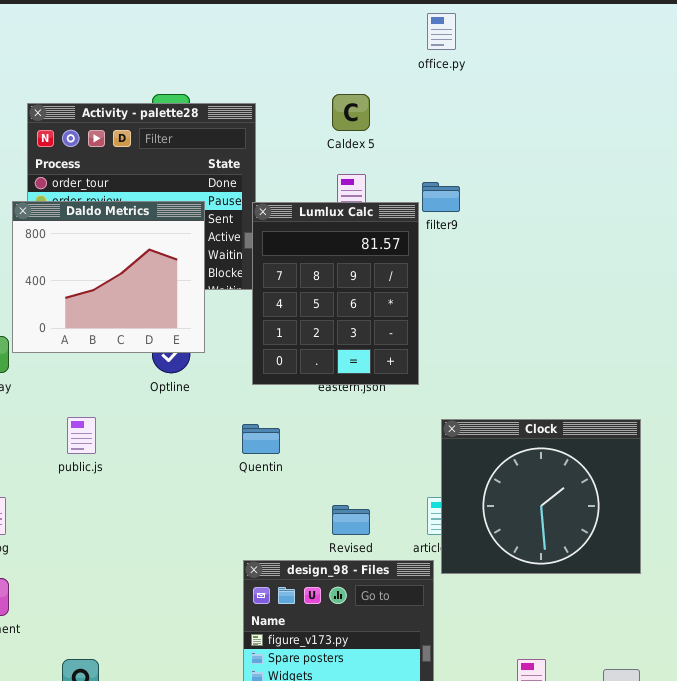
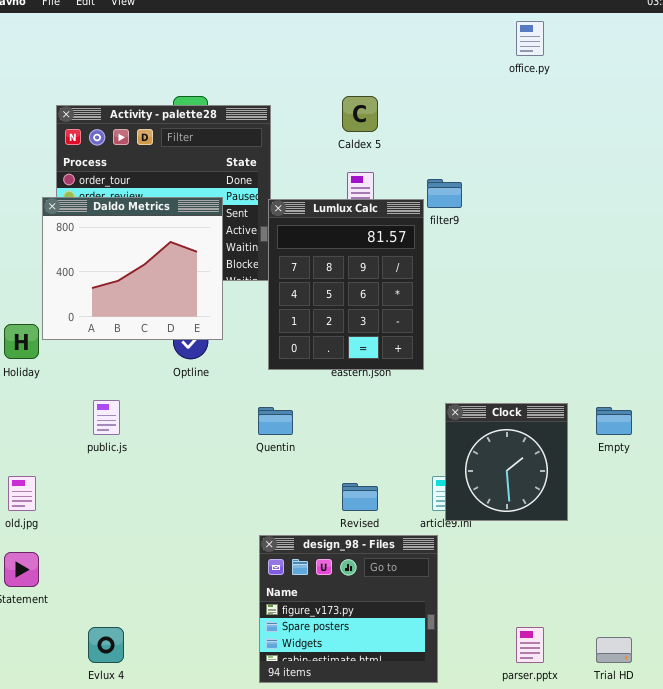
office.py: [427,13,456,50] -> [516,21,544,56], moved
Clock: [441,419,641,574] -> [445,403,568,521], resized

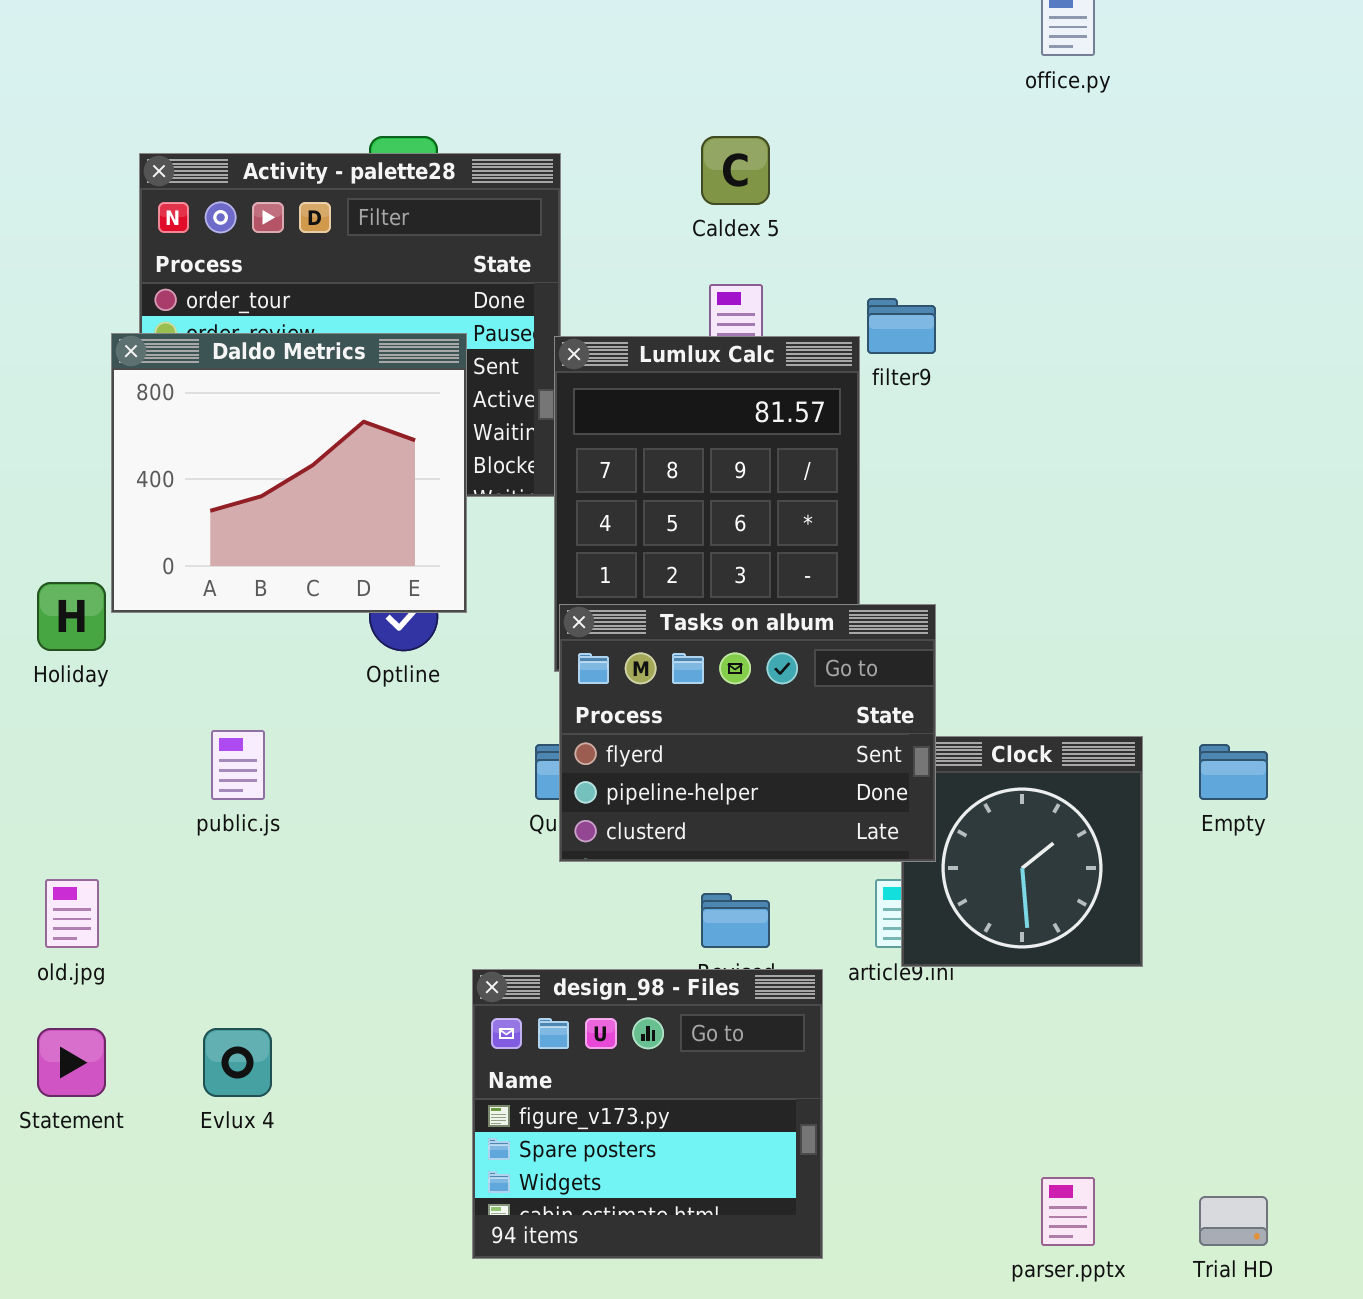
Tasks on album: none -> [559,604,936,862], opened
design_98 - Files: [259,535,438,683] -> [472,969,823,1259], moved
Evlux 4: [88,627,124,663] -> [203,1028,272,1097], moved

